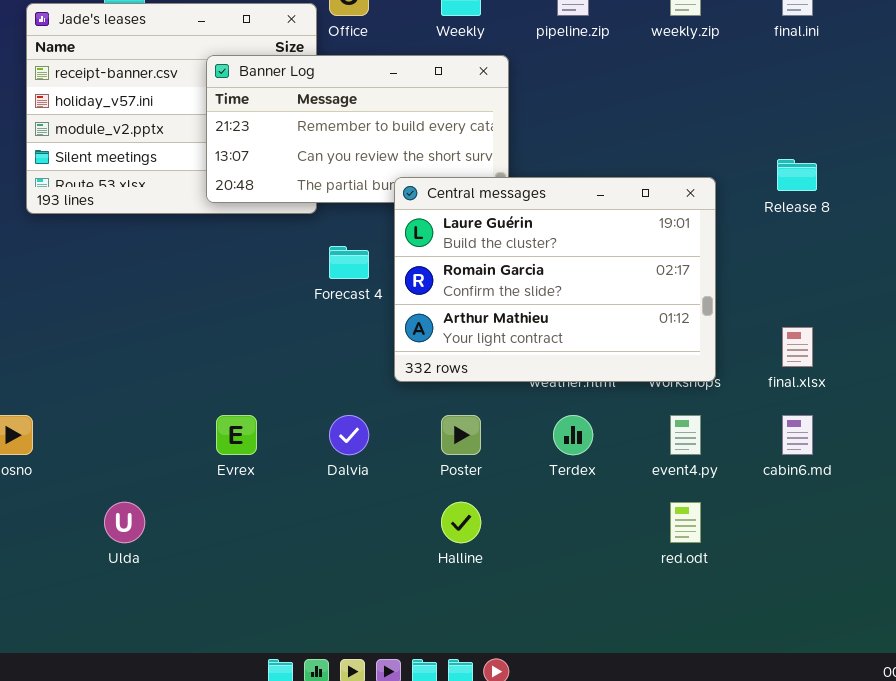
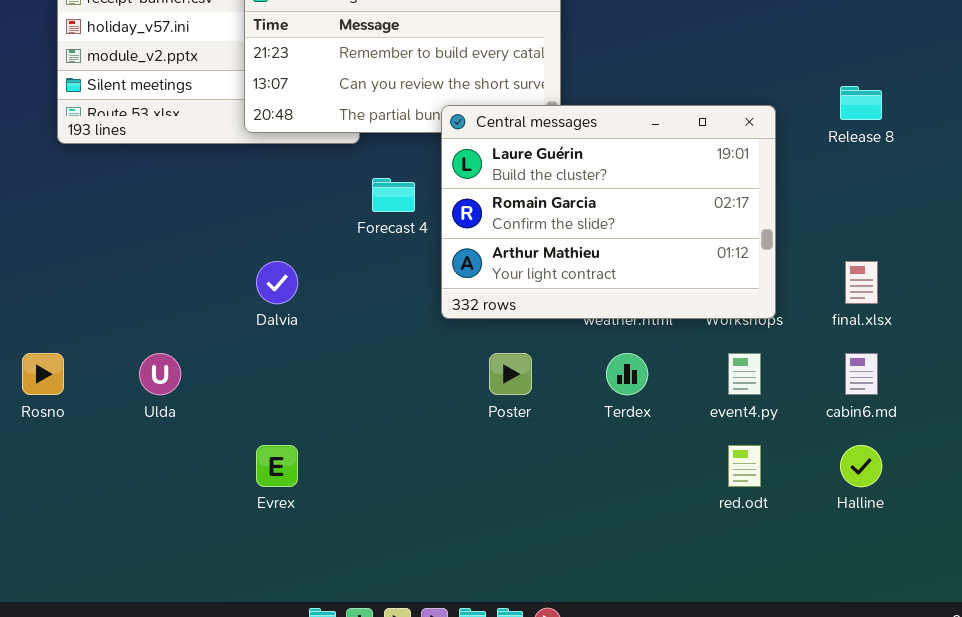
Evrex: [216,415,257,455] -> [256,445,298,487], moved
Dalvia: [329,415,369,455] -> [256,261,298,304], moved
Ulda: [104,502,145,543] -> [139,353,181,395], moved
Halline: [441,502,481,543] -> [840,445,882,487], moved

